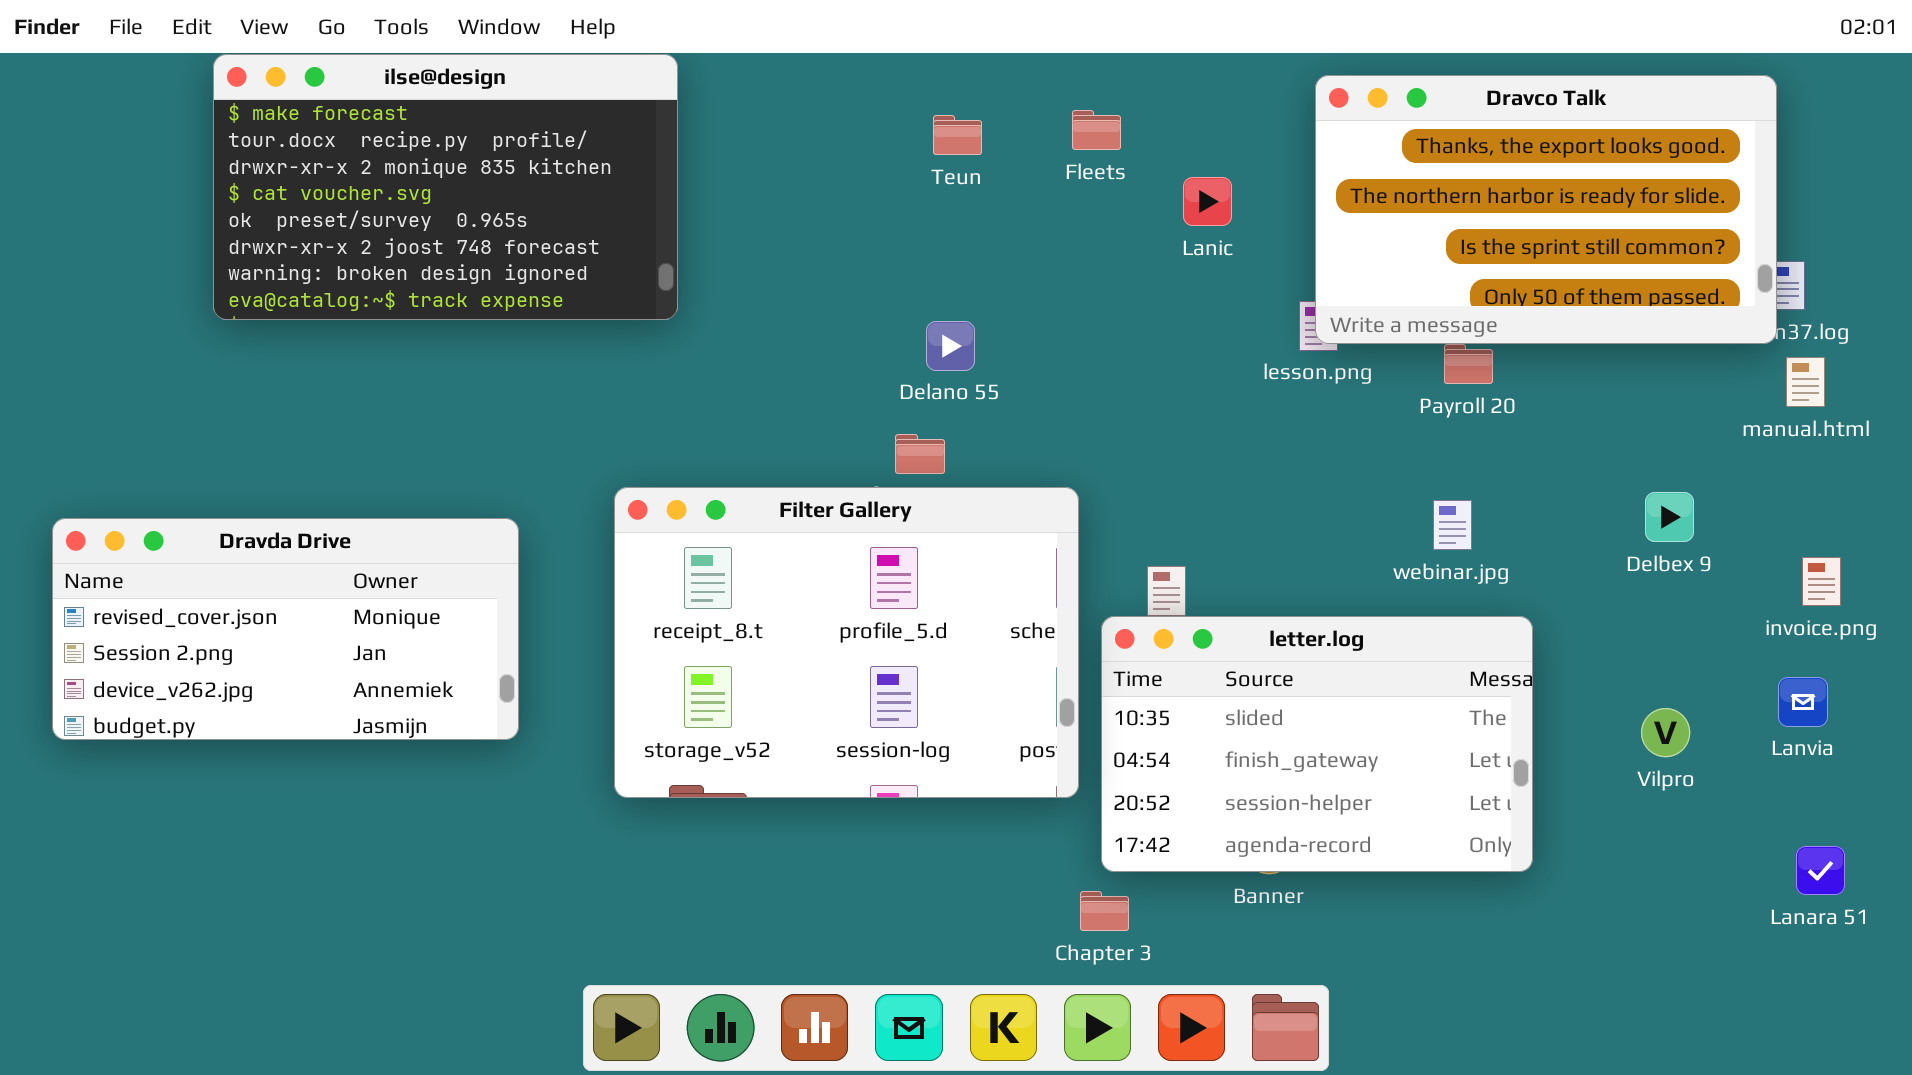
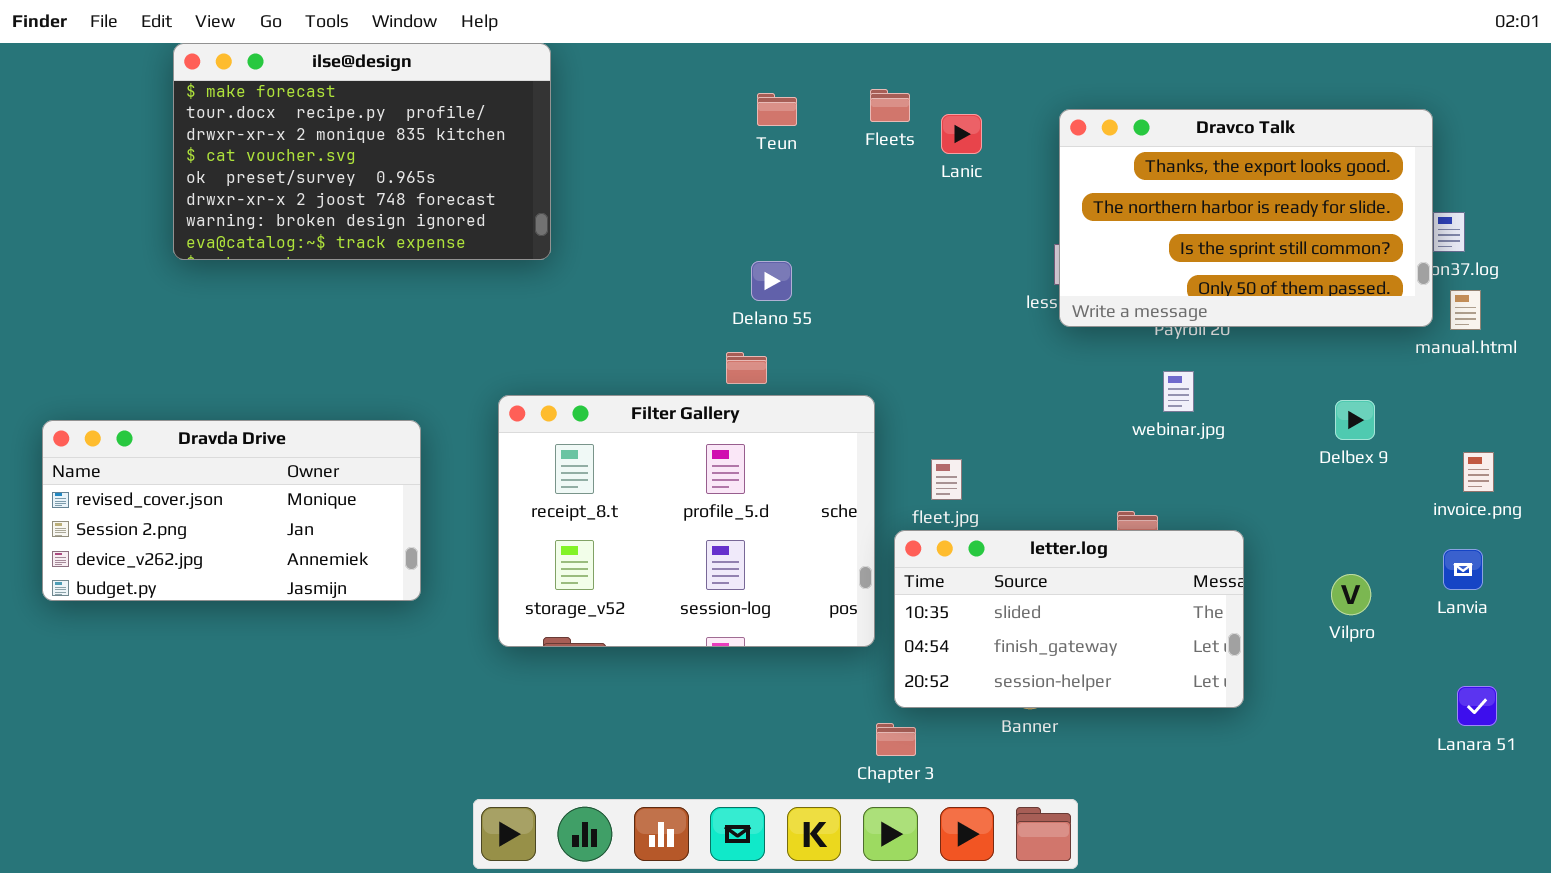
Dravco Talk: [1315,75,1777,344] -> [1059,109,1433,327], moved
Lanic: [1183,177,1232,226] -> [941,114,982,154], moved
webinar.jpg: [1433,500,1472,550] -> [1163,371,1194,412], moved
letter.log: [1101,616,1533,872] -> [894,530,1244,708], resized

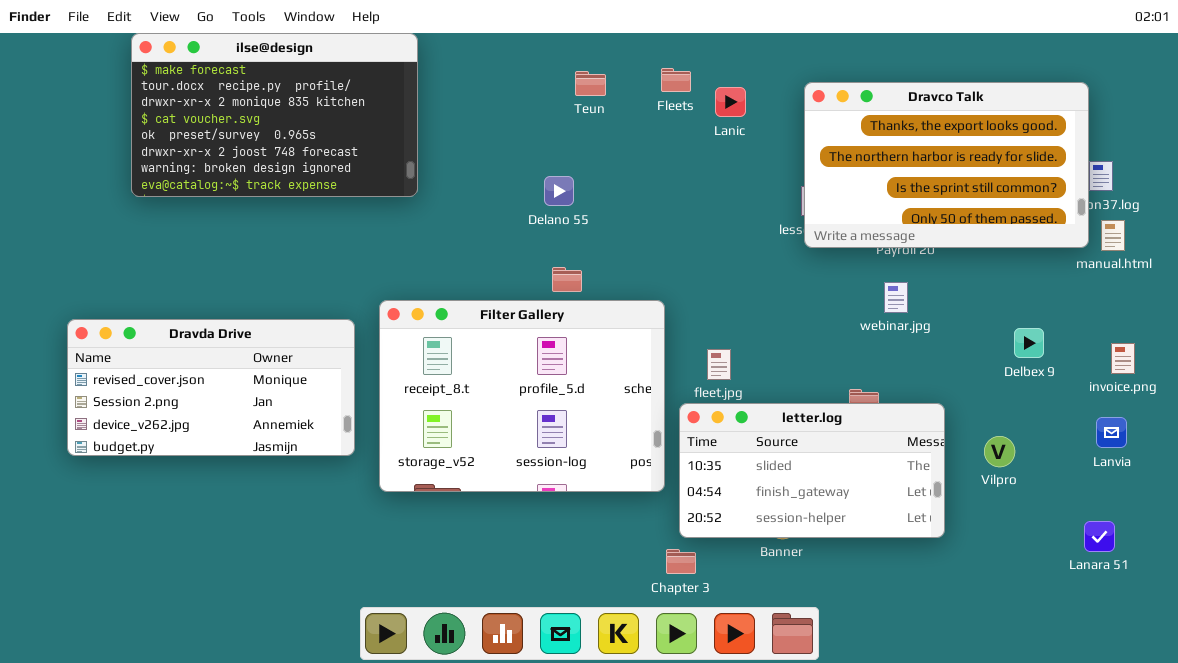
Delano 55: [751,261,792,301] -> [544,176,574,206], moved
Delbex 9: [1335,400,1375,440] -> [1014,328,1044,358], moved
Dravda Drive: [42,420,421,601] -> [67,319,355,456], moved
Vilpro: [1331,574,1371,615] -> [984,436,1015,467], moved
Lanara 51: [1457,686,1497,726] -> [1084,521,1115,552], moved

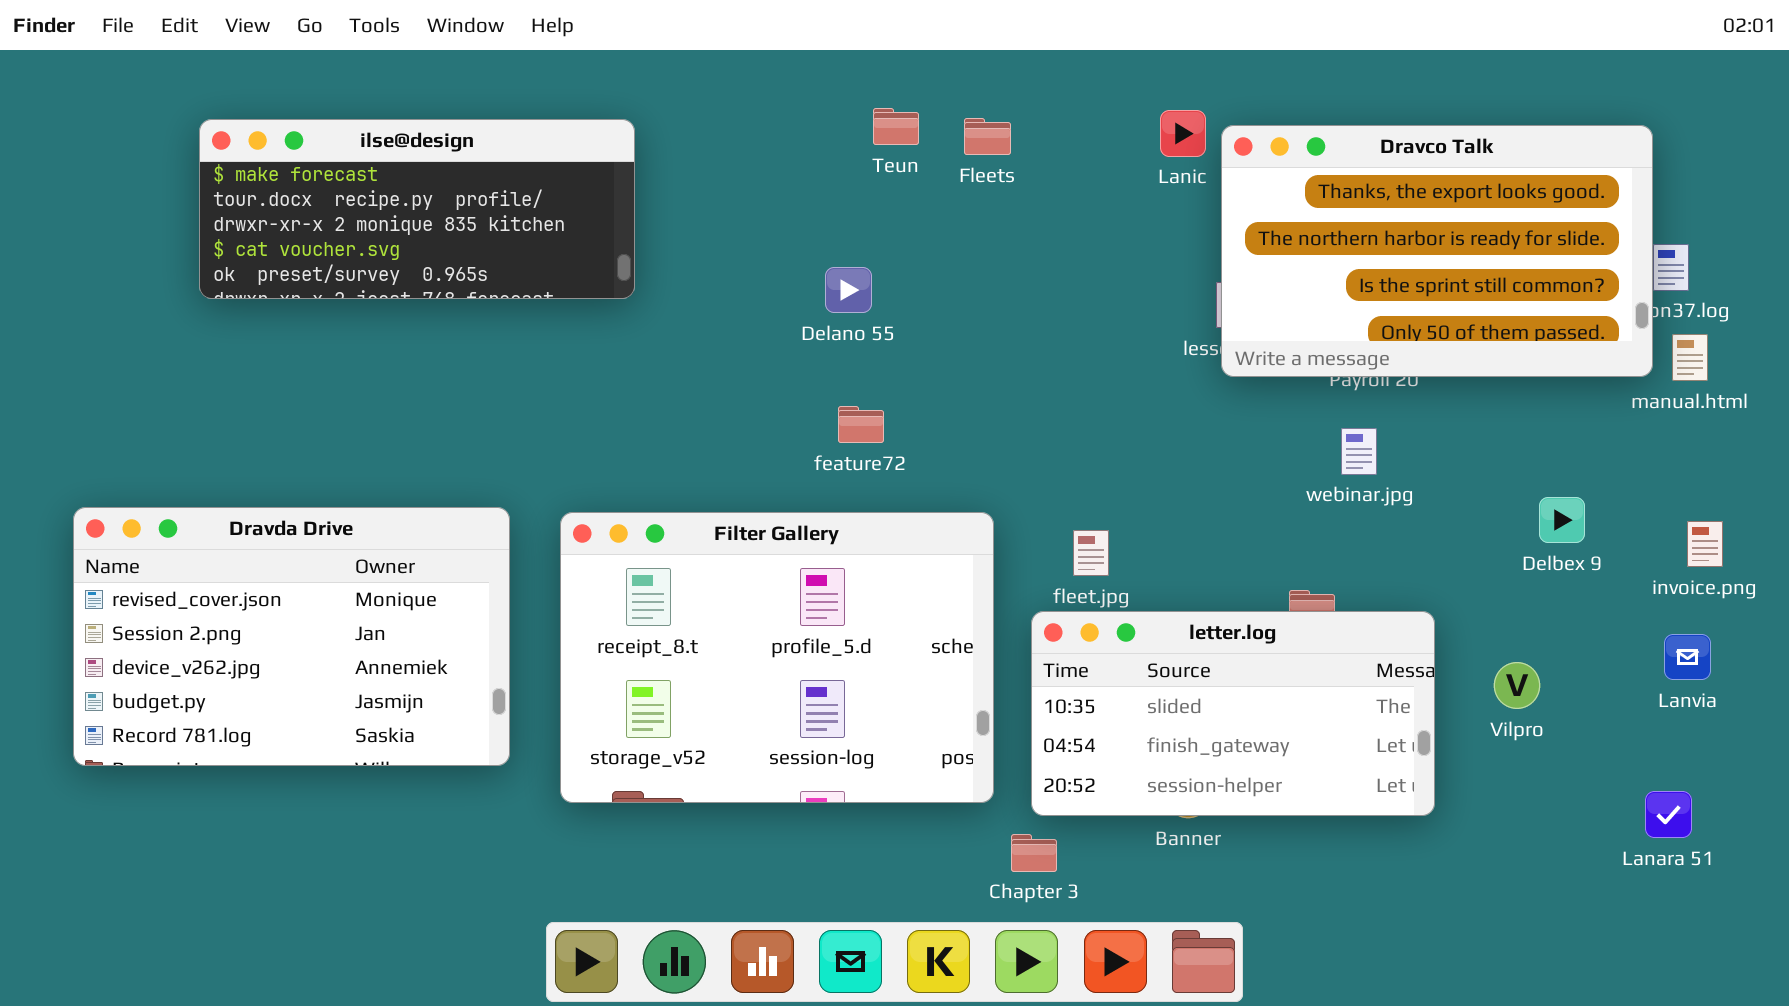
ilse@design: [131,33,418,197] -> [199,119,635,299], resized
Fleets: [661,68,691,92] -> [964,118,1011,155], moved
Lanic: [715,87,746,117] -> [1160,110,1206,157], moved
Filter Gallery: [379,300,665,492] -> [560,512,994,803], moved
Dravda Drive: [67,319,355,456] -> [73,507,510,766], moved, resized

